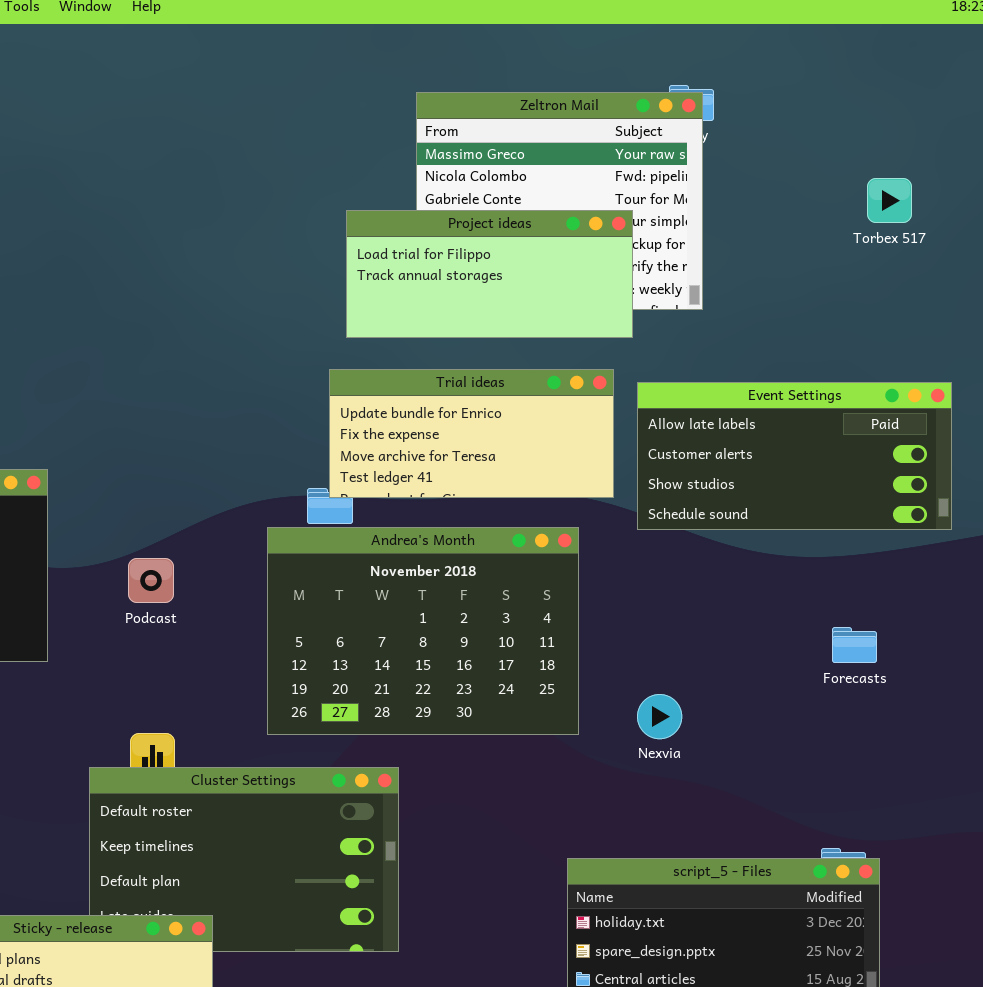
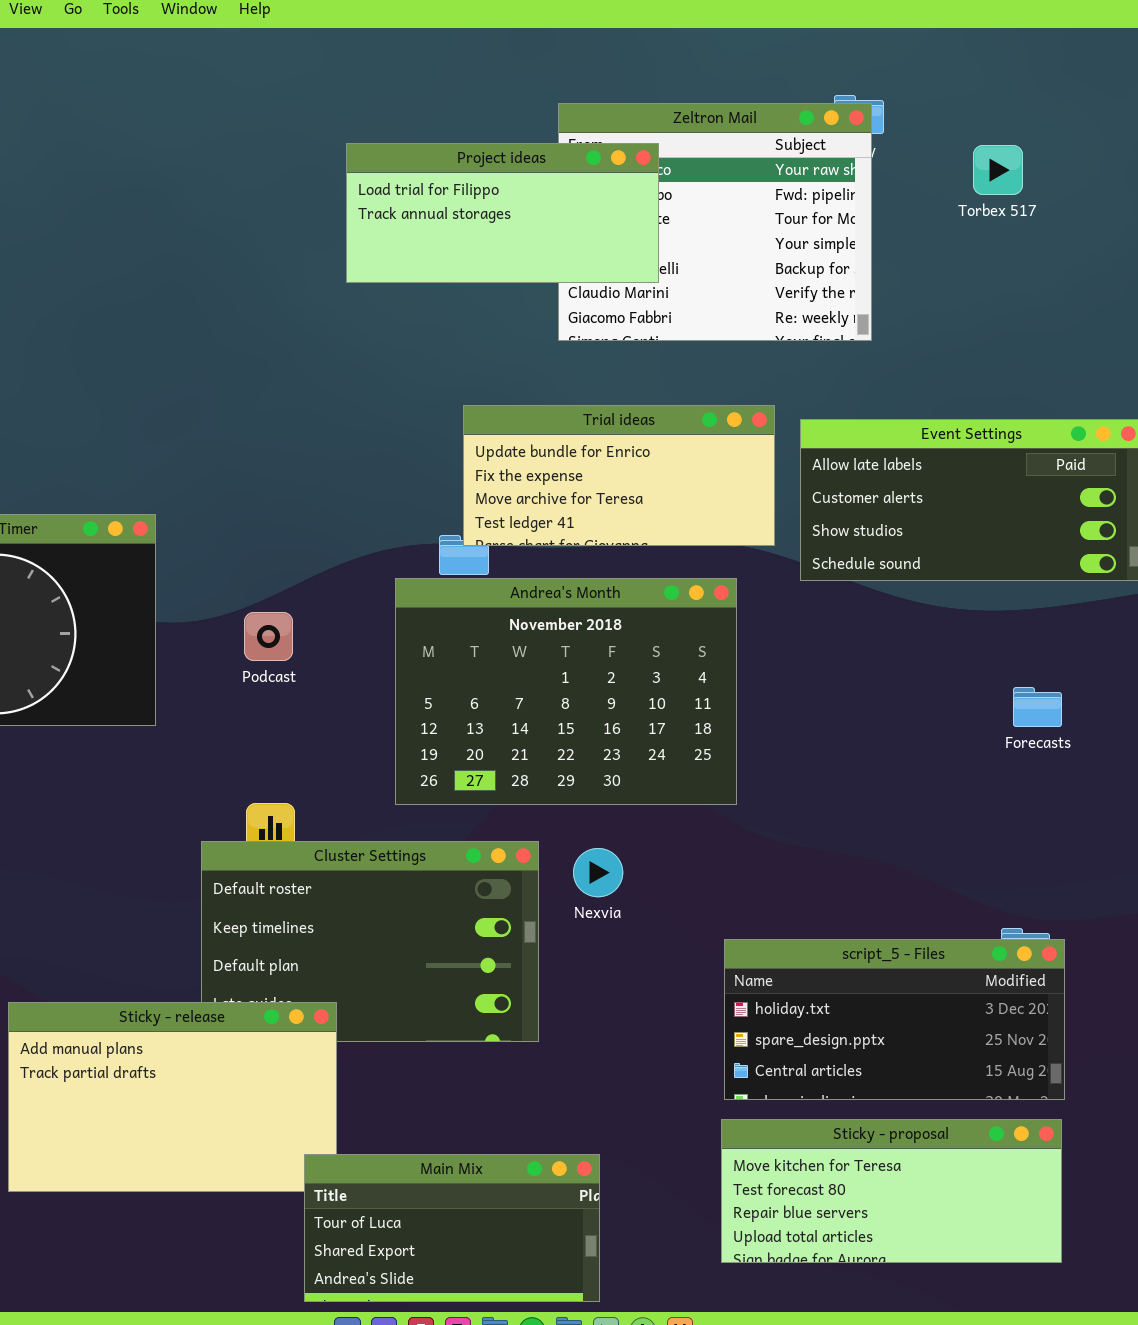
Torbex 517: [867,178,912,223] -> [973,145,1023,195], moved
Project ideas: [346,210,633,338] -> [346,143,659,283], moved
Nexvia: [637,694,682,739] -> [573,848,623,897], moved

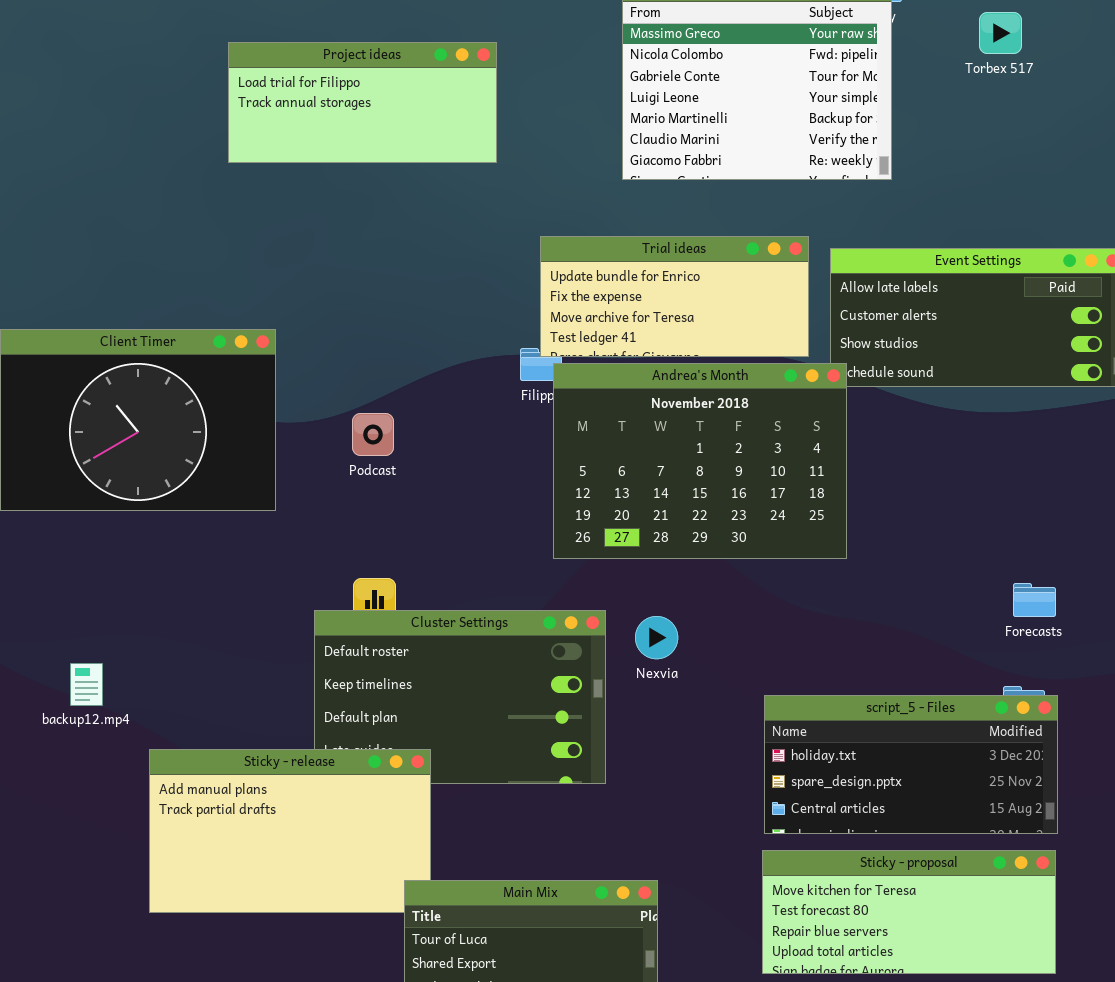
Project ideas: [346,143,659,283] -> [228,42,497,163], moved
Andrea's Month: [395,578,737,805] -> [553,363,847,559], moved
Forecasts: [1013,687,1062,727] -> [1013,583,1056,617], moved

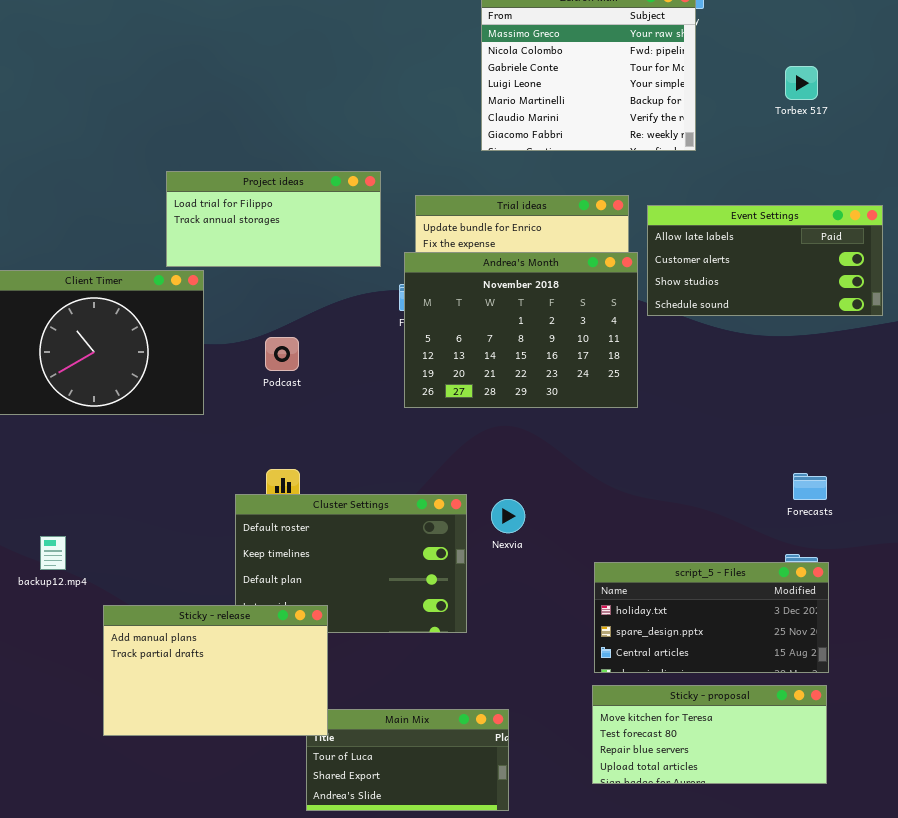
Torbex 517: [979,12,1022,54] -> [785,66,818,100], moved
Project ideas: [228,42,497,163] -> [166,171,381,267], moved
Andrea's Month: [553,363,847,559] -> [404,252,638,408], moved
Sticky - release: [149,749,431,913] -> [103,605,328,736], raised

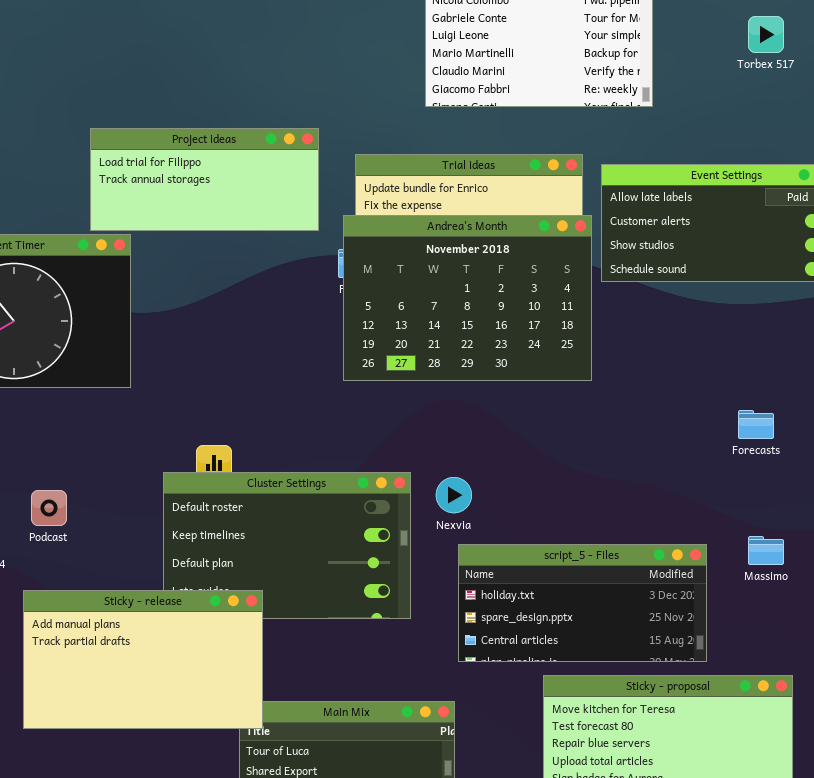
Podcast: [265,337,299,371] -> [31,490,67,526], moved
Forecasts: [793,473,827,500] -> [738,410,774,439], moved
script_5 - Files: [594,562,829,673] -> [458,544,707,662], moved

